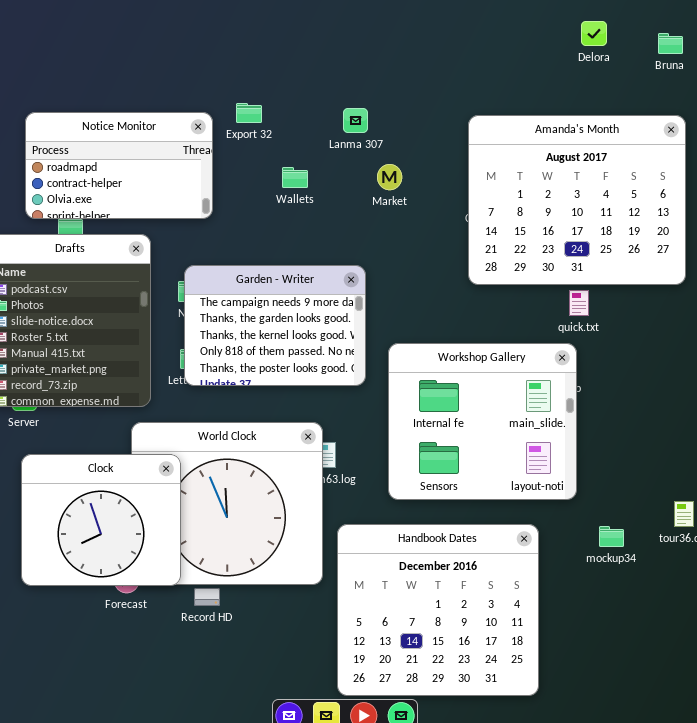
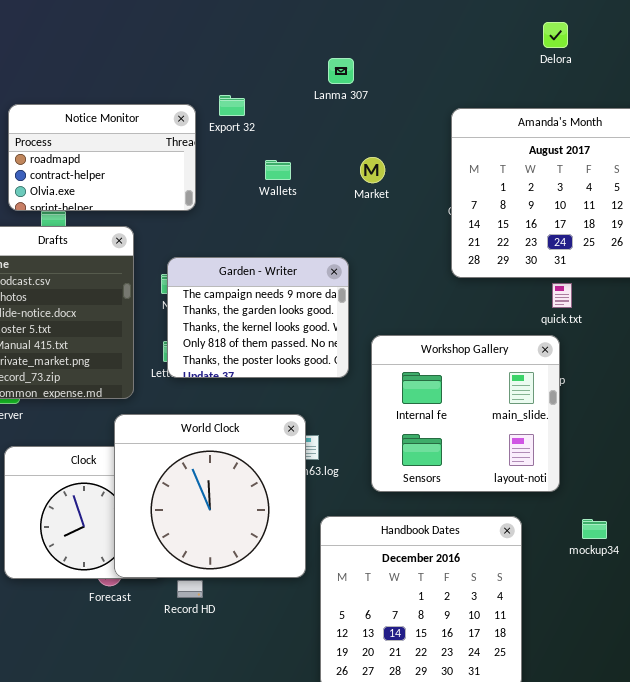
Delora: [581,21,607,46] -> [543,22,568,48], moved
Lanma 307: [343,108,368,133] -> [328,58,354,84], moved
World Clock: [131,422,323,585] -> [114,414,306,578], raised

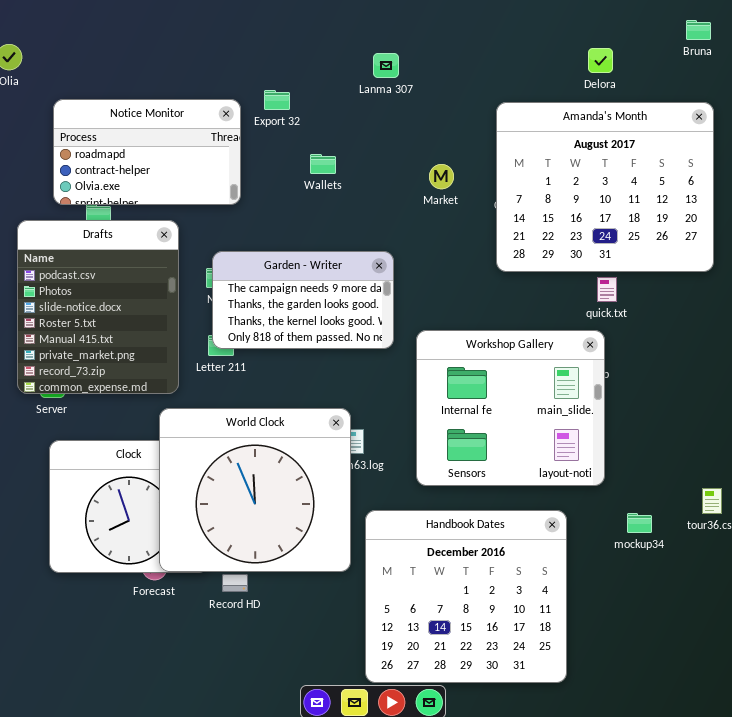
Delora: [543,22,568,48] -> [588,48,613,73], moved
Market: [360,157,385,183] -> [429,164,454,189], moved
Garden - Writer: [167,257,349,378] -> [212,251,394,349], resized

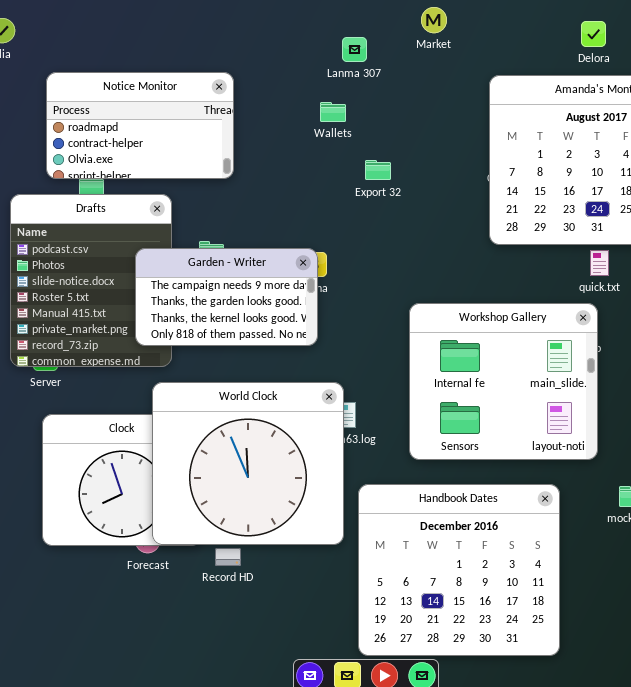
Lanma 307: [373,53,399,78] -> [342,37,367,62], moved
Export 32: [264,90,290,110] -> [365,160,391,180], moved
Wallets: [310,154,336,174] -> [320,102,346,122], moved
Market: [429,164,454,189] -> [421,7,447,33], moved
Garden - Writer: [212,251,394,349] -> [135,248,318,346], moved

